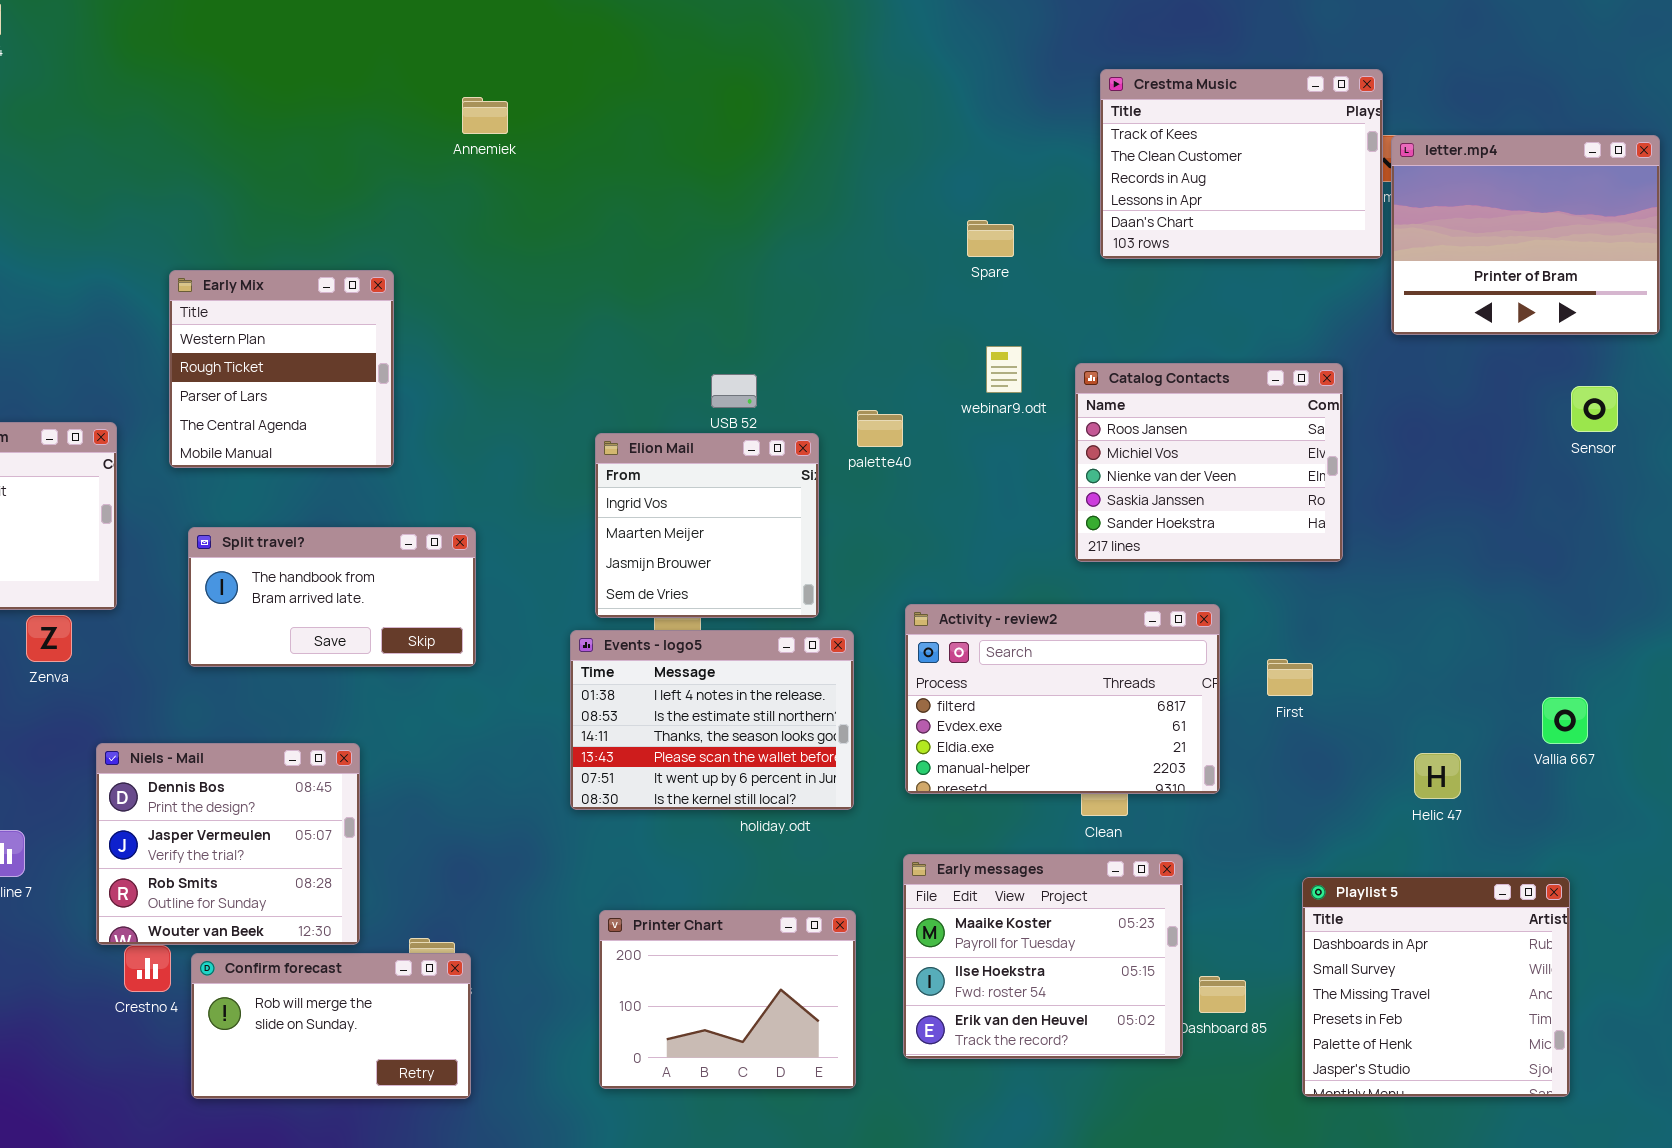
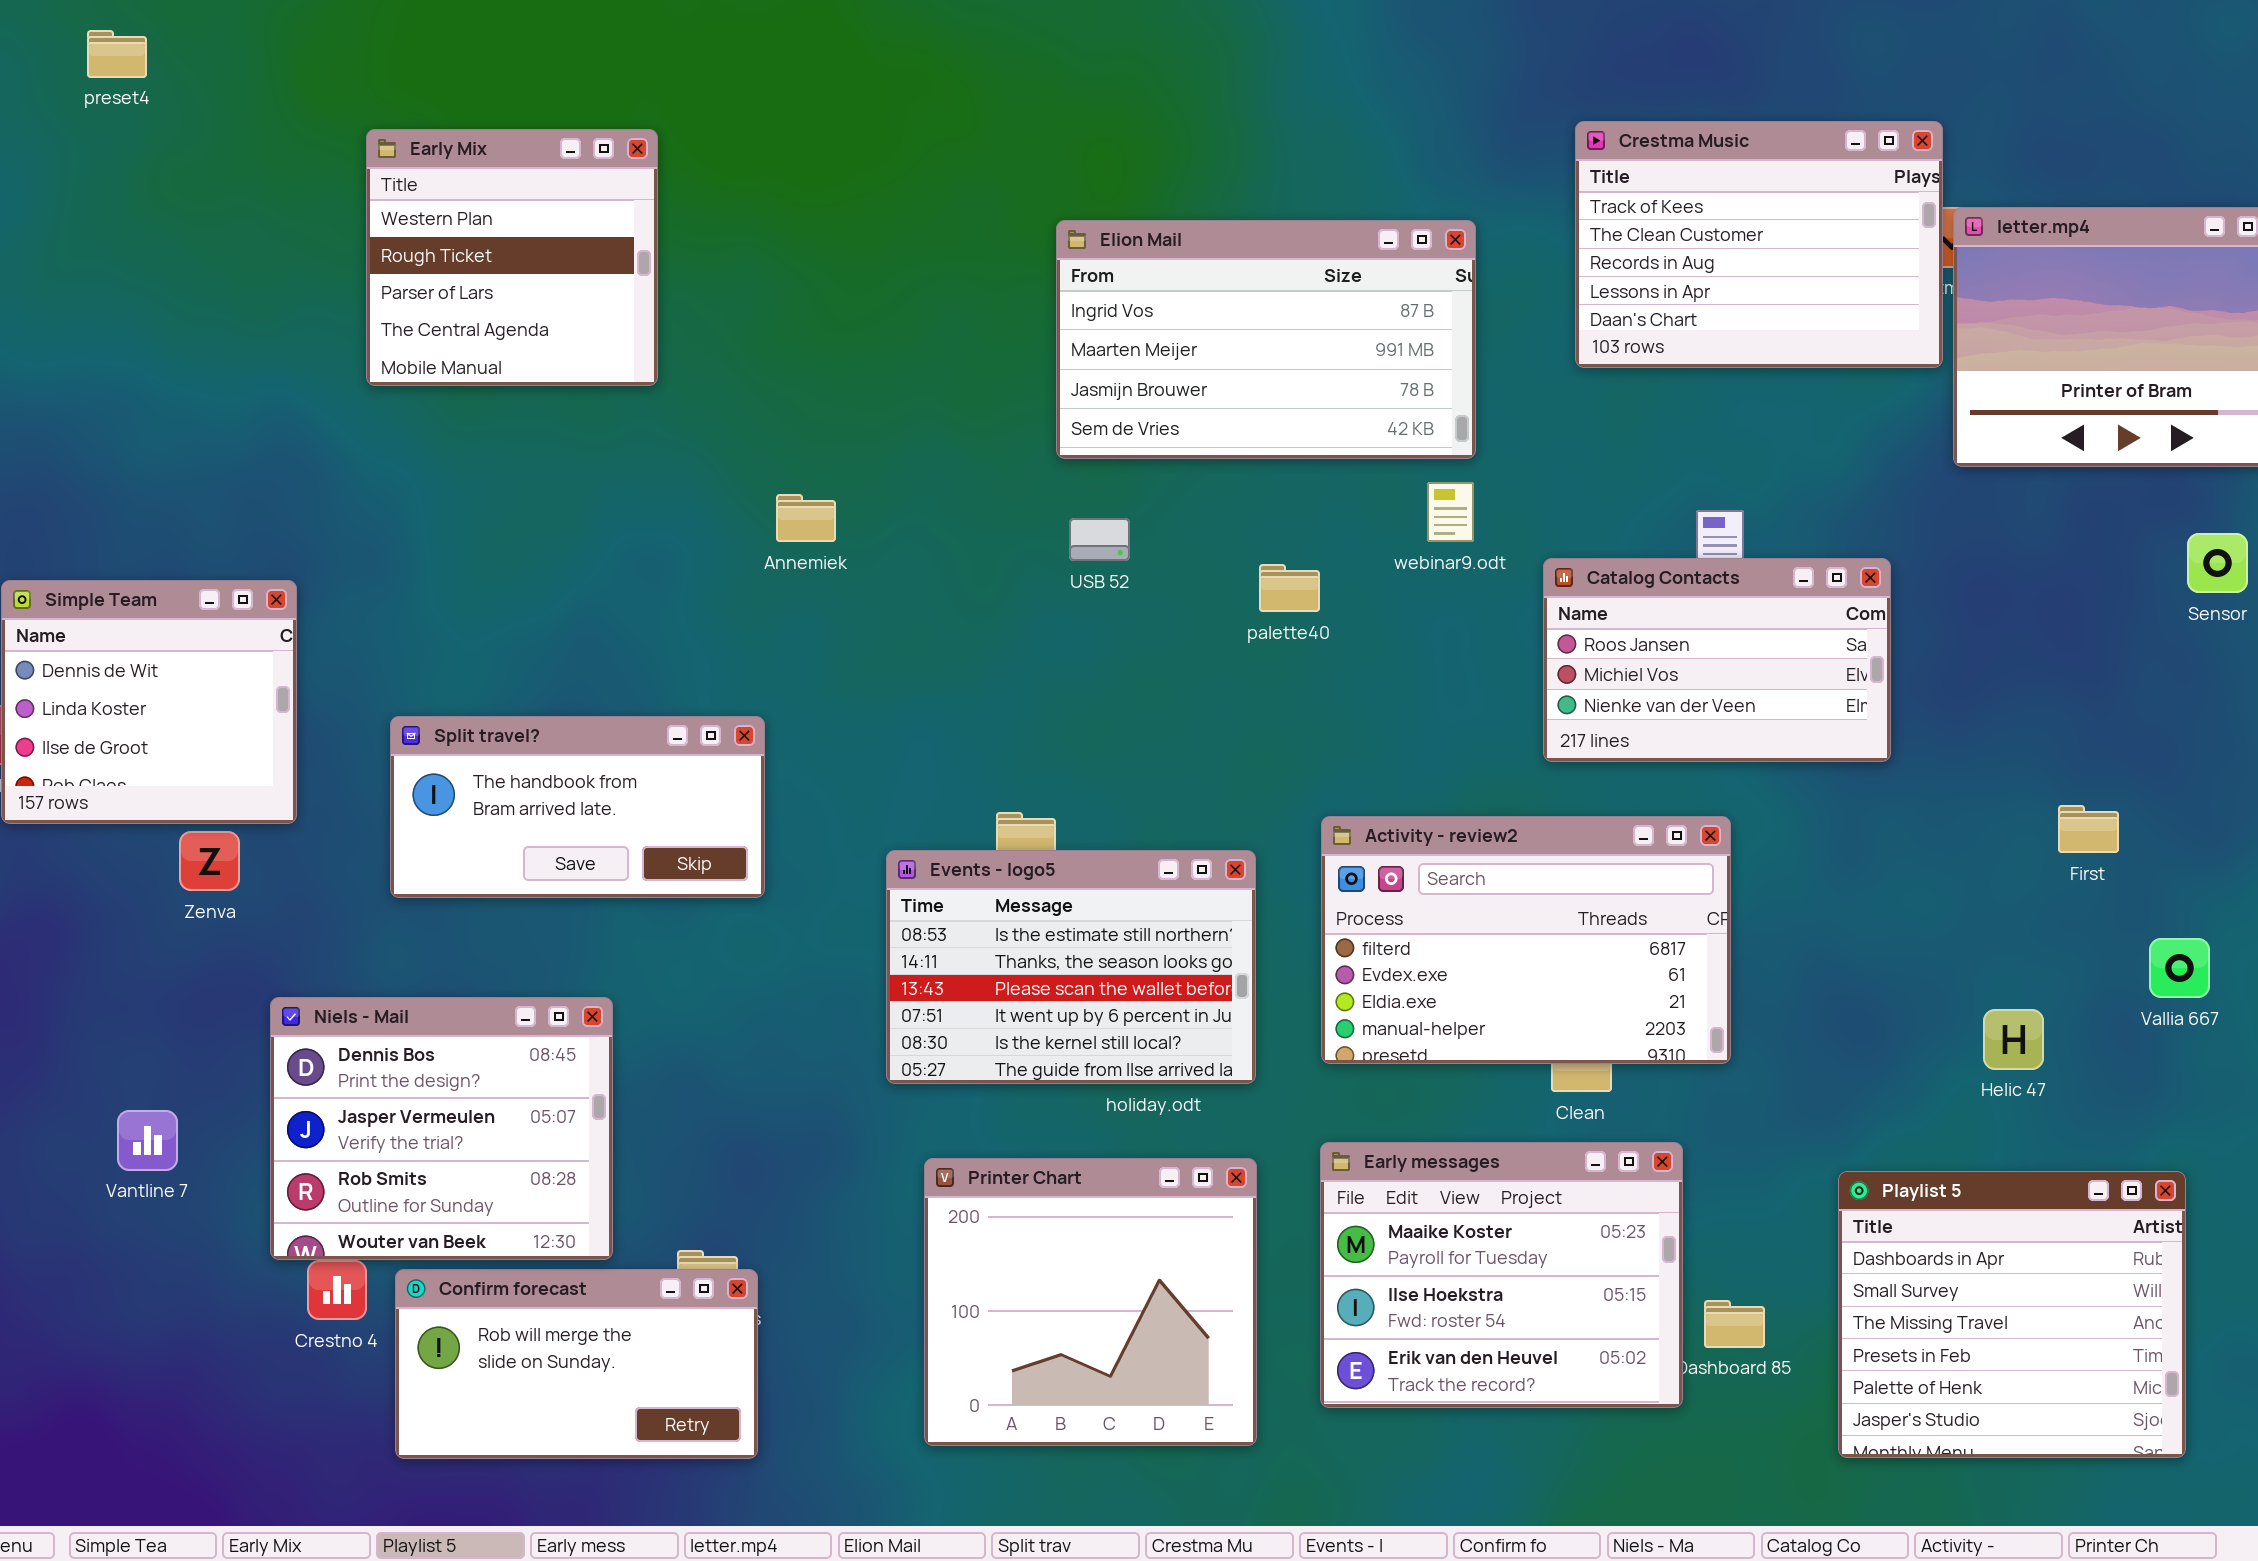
Annemiek: [462,97,508,134] -> [776,494,836,542], moved
Early Mix: [169,270,394,468] -> [366,129,658,386], moved
Catalog Contacts: [1075,363,1343,562] -> [1543,558,1891,762], resized
Elion Mail: [595,433,819,618] -> [1056,220,1476,459], moved, resized
Events - logo5: [570,630,854,810] -> [886,850,1256,1084], scrolled down 1 row
First: [1267,659,1313,696] -> [2058,805,2119,853], moved
Printer Chart: [599,910,856,1089] -> [924,1158,1257,1446], resized

